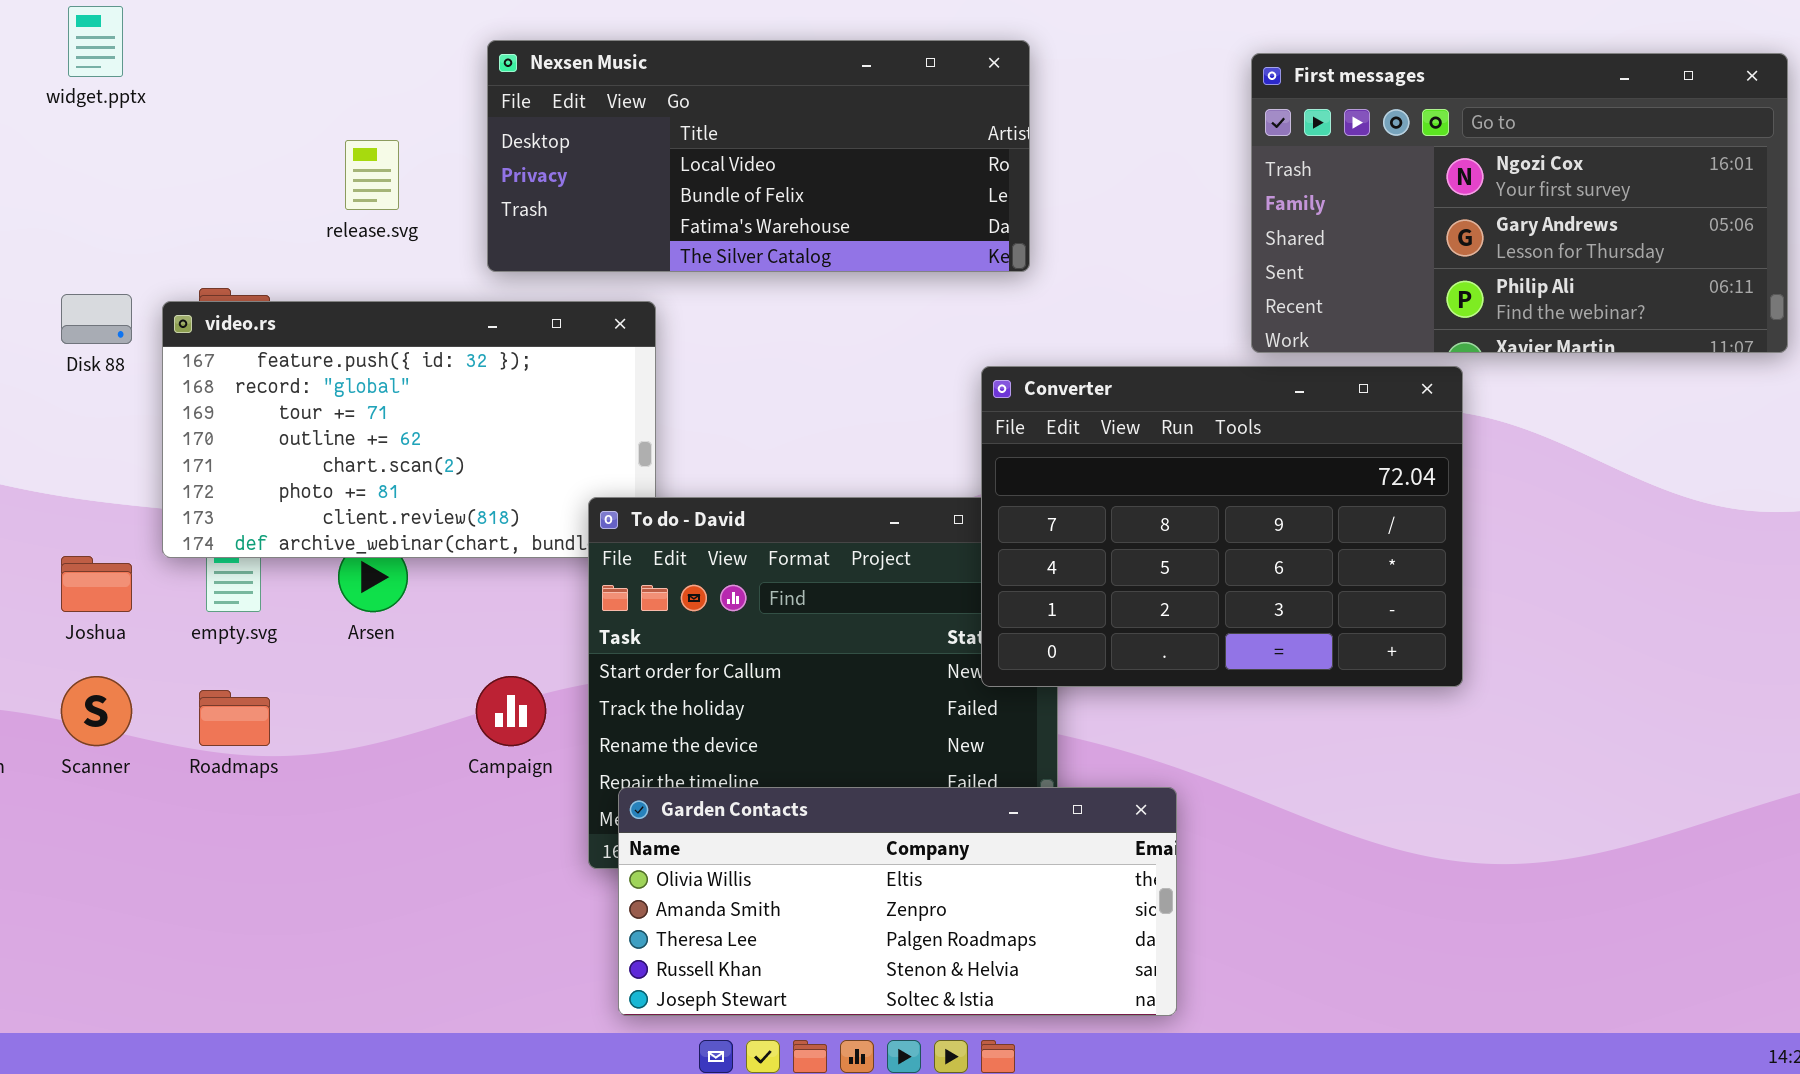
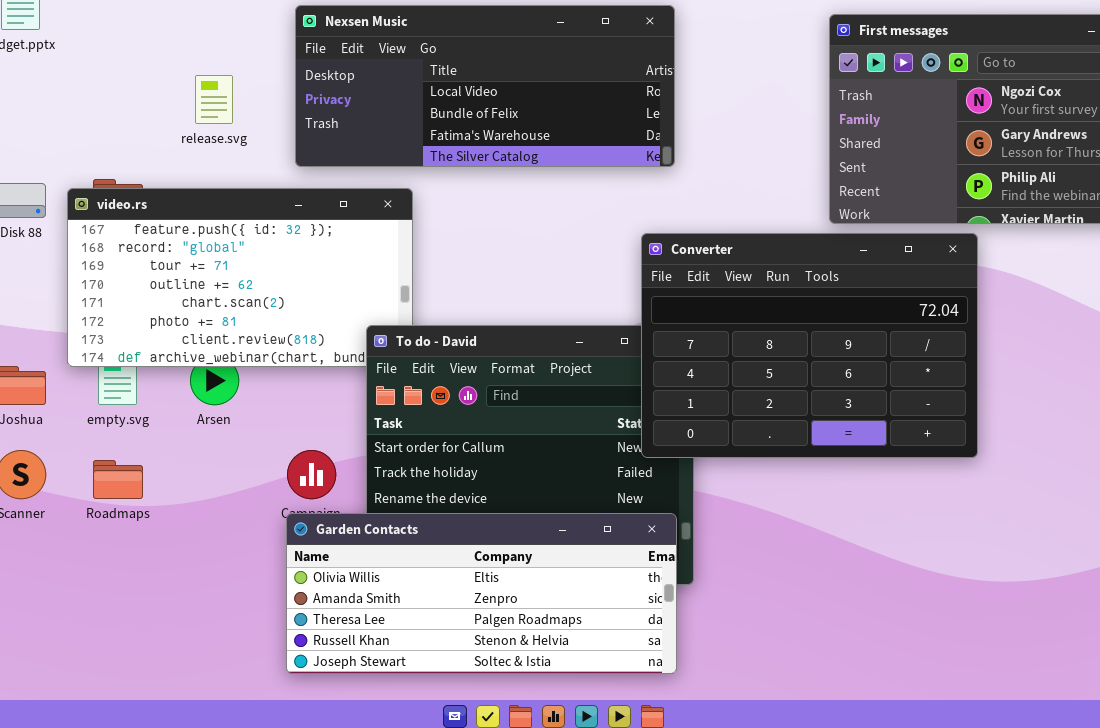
Garden Contacts: [618,787,1177,1016] -> [286,513,677,674], moved

